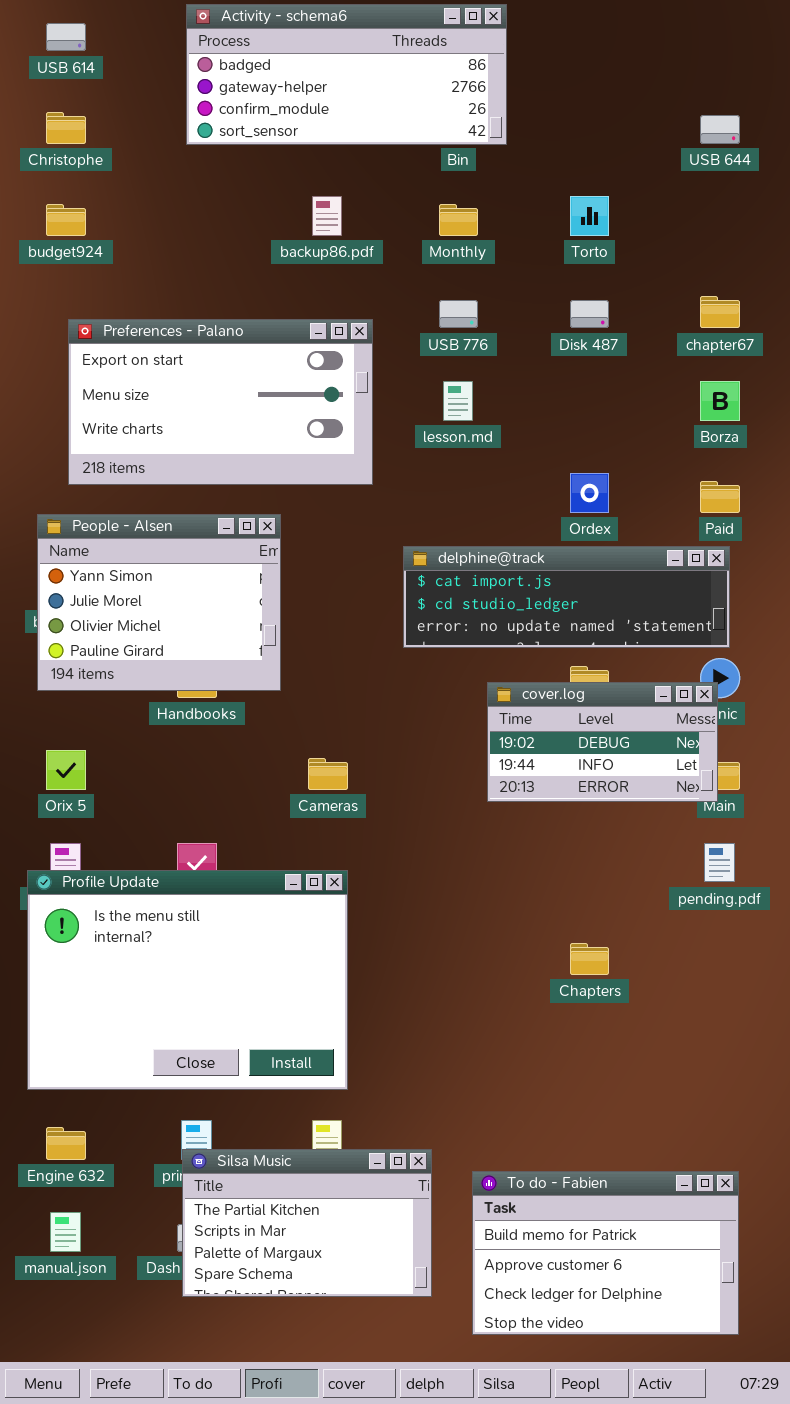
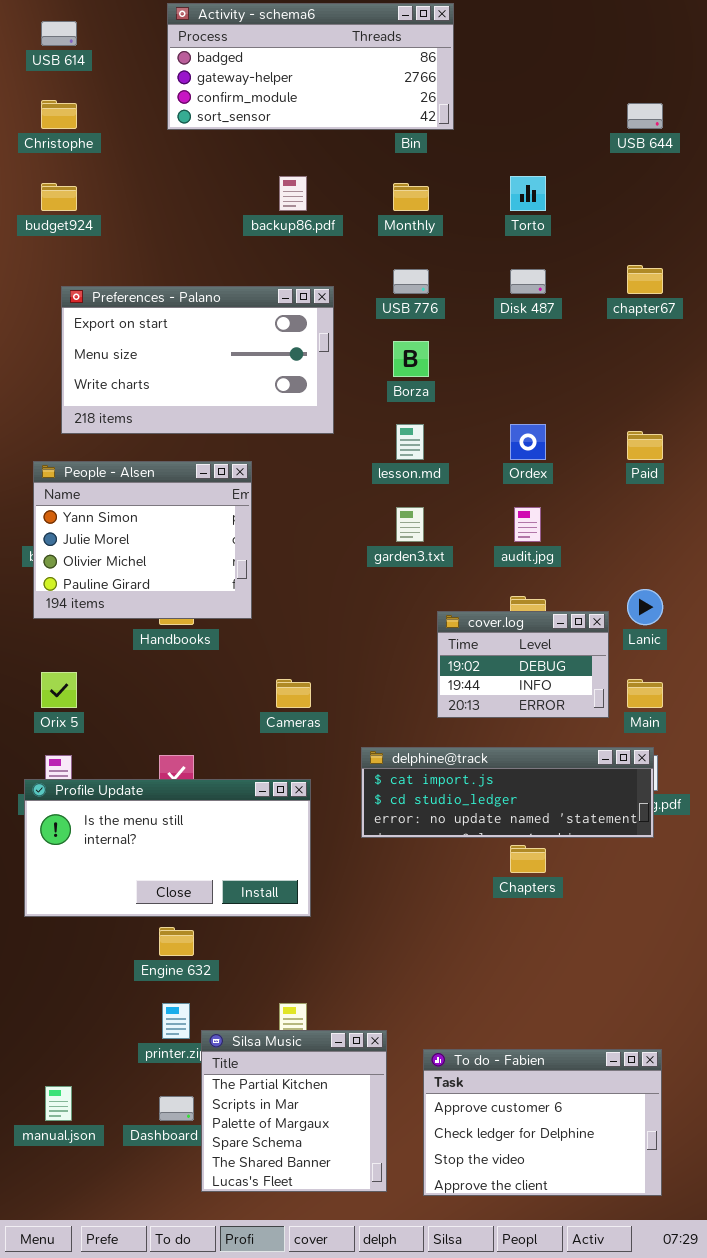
lesson.md: [443,381,473,421] -> [396,424,424,460], moved
Borza: [700,381,740,421] -> [393,341,429,377], moved
delphine@track: [403,546,730,648] -> [361,747,654,838], moved
cover.log: [487,682,718,802] -> [437,611,609,718], resized
Profile Update: [27,870,348,1090] -> [24,779,311,917], resized
Engine 632: [46,1127,86,1160] -> [159,927,194,956], moved
Silsa Music: [182,1149,432,1297] -> [201,1030,387,1192], resized
To do - Fabien: [472,1171,739,1335] -> [423,1049,662,1196], scrolled down 1 row

